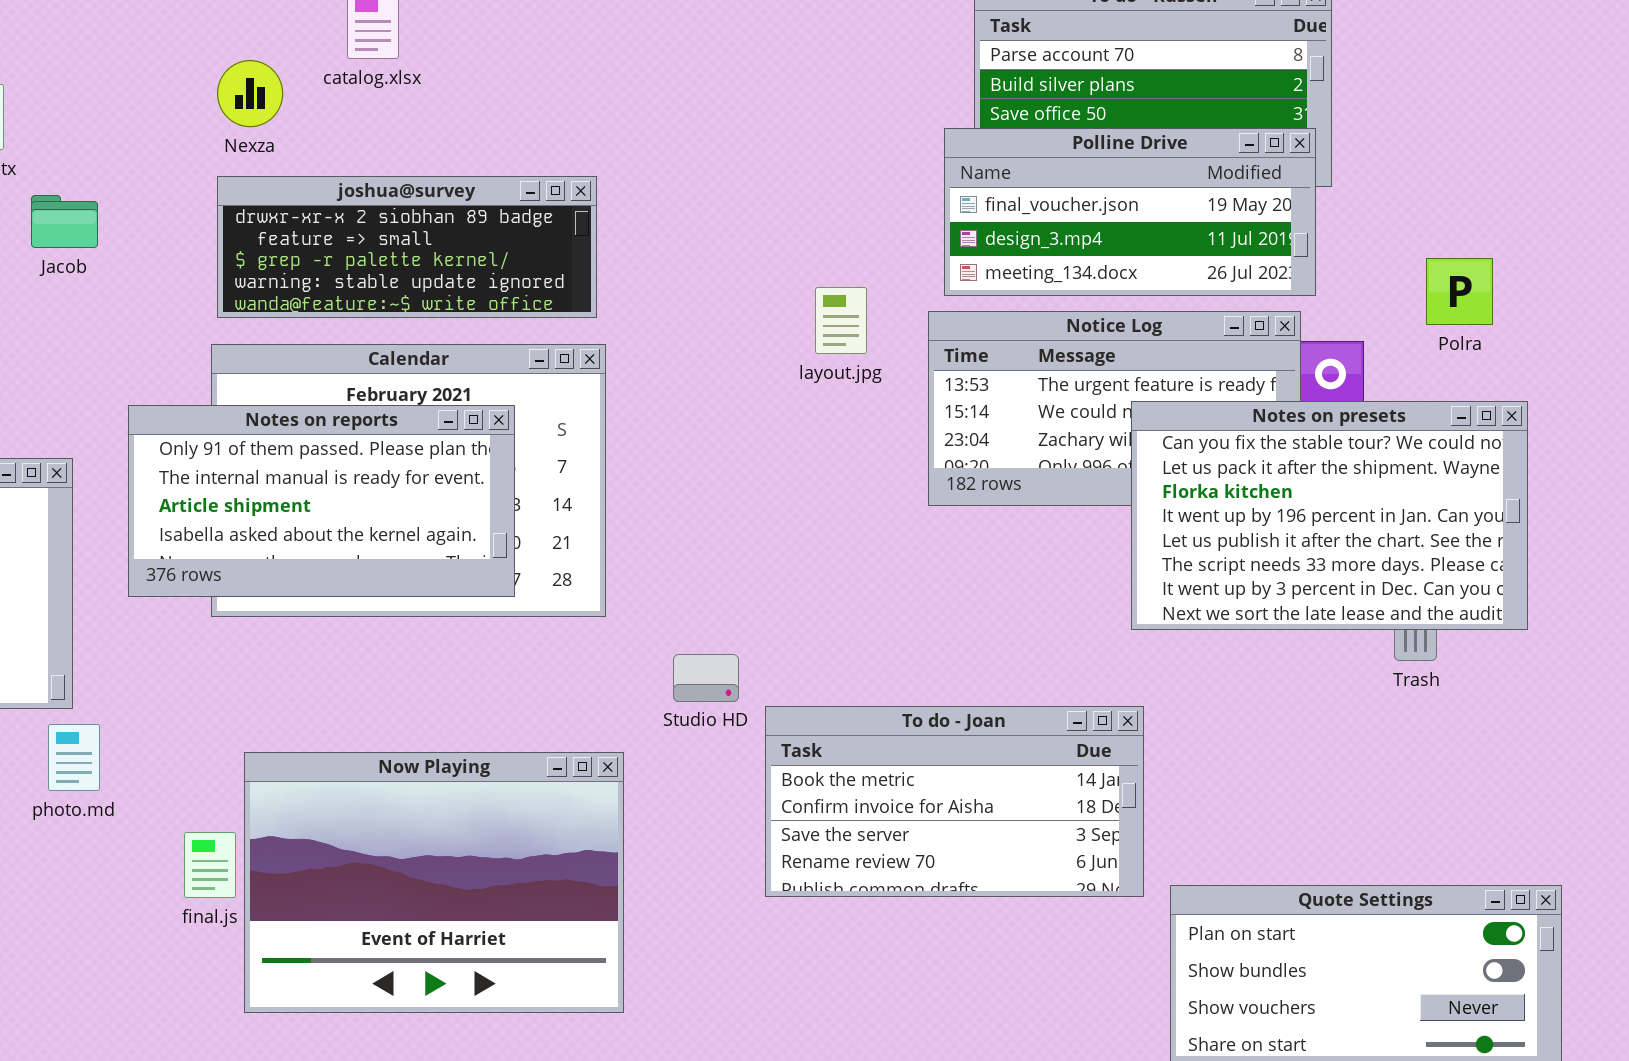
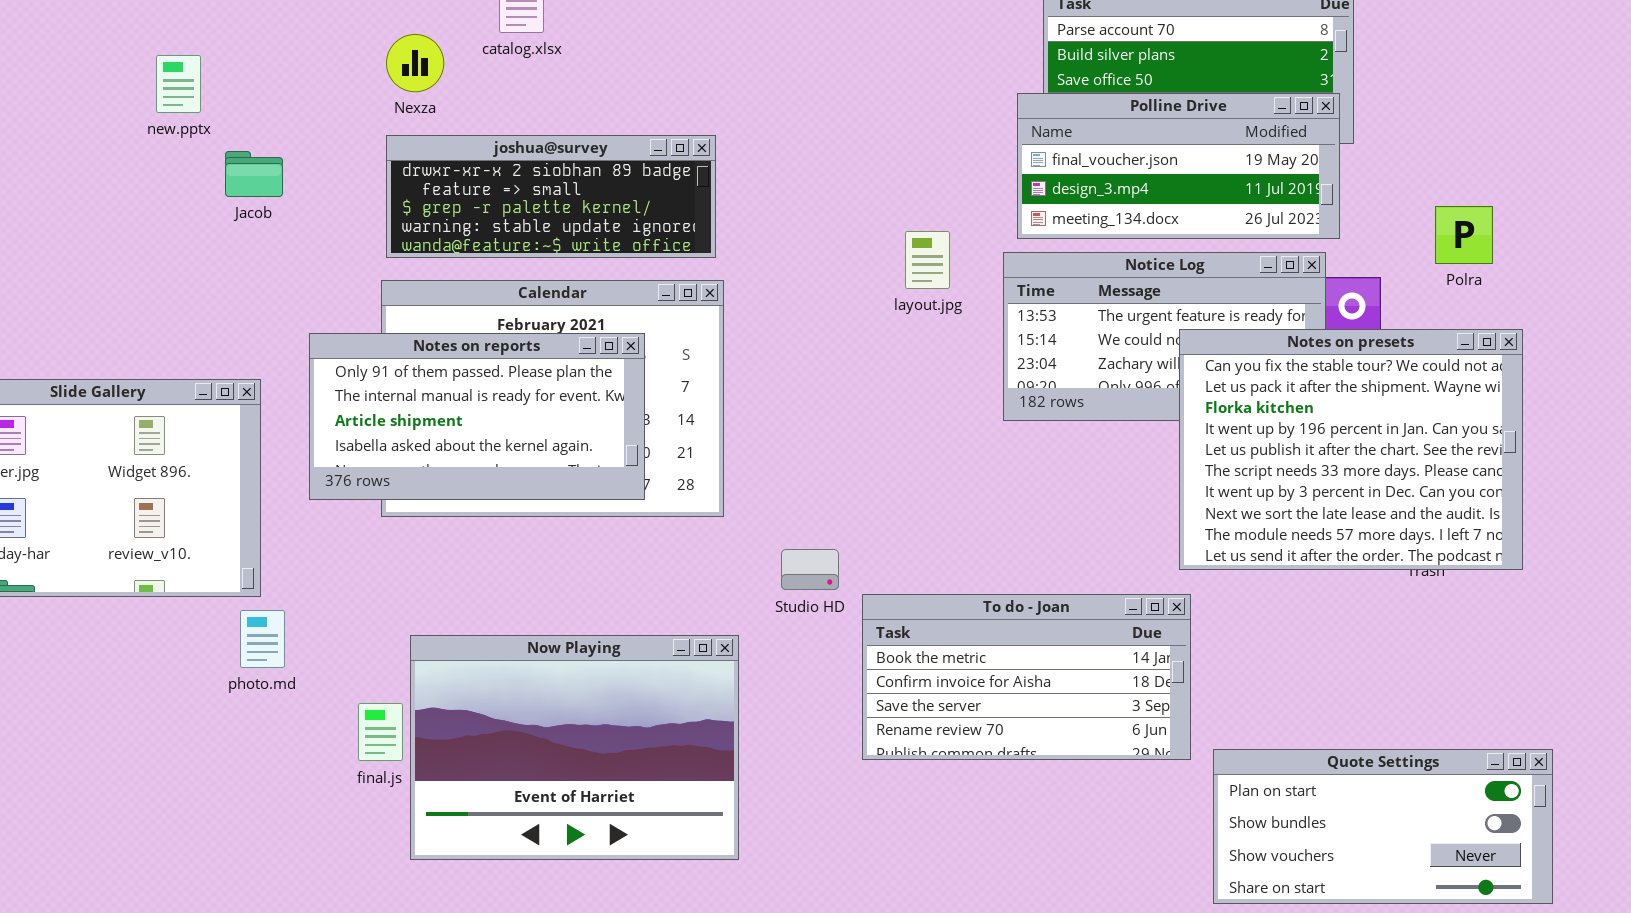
Notes on presets: [1131,401,1528,630] -> [1179,329,1523,570], resized

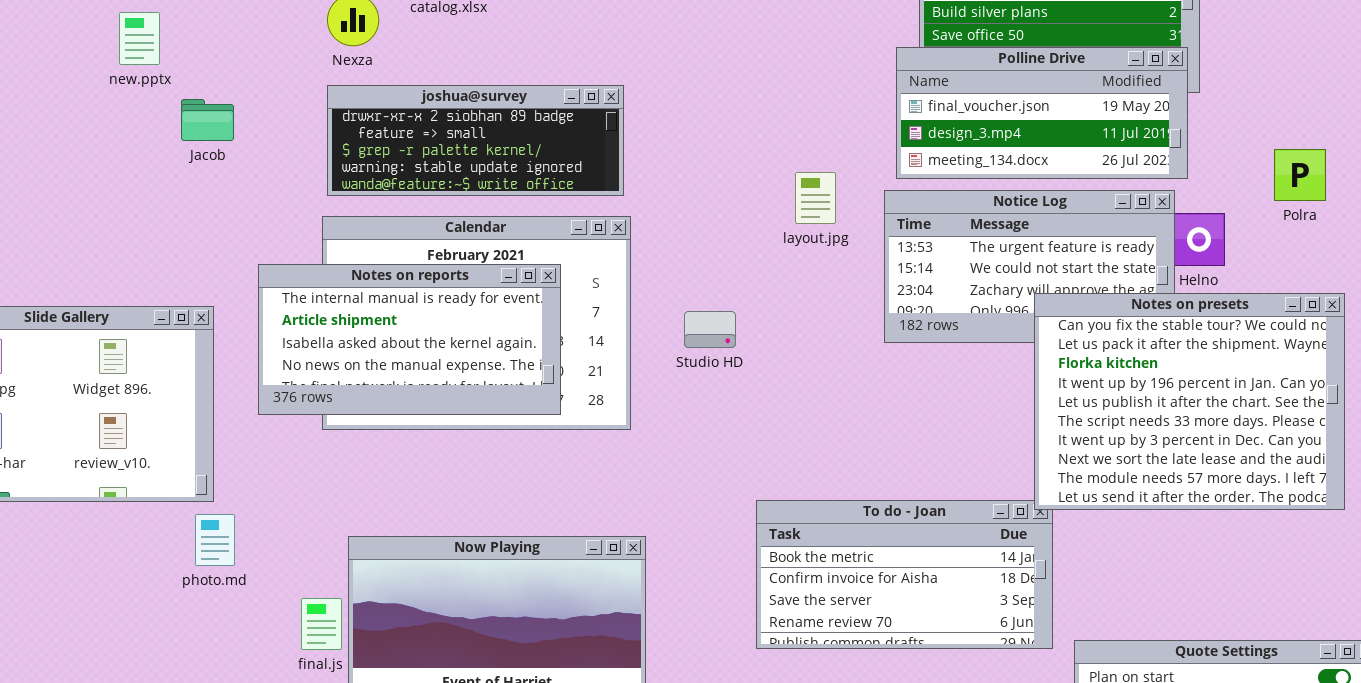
Notes on presets: [1179,329,1523,570] -> [1034,293,1345,510], moved
Notes on reports: [309,333,645,500] -> [258,264,561,415], scrolled down 1 row
Studio HD: [781,549,839,590] -> [684,311,736,348], moved

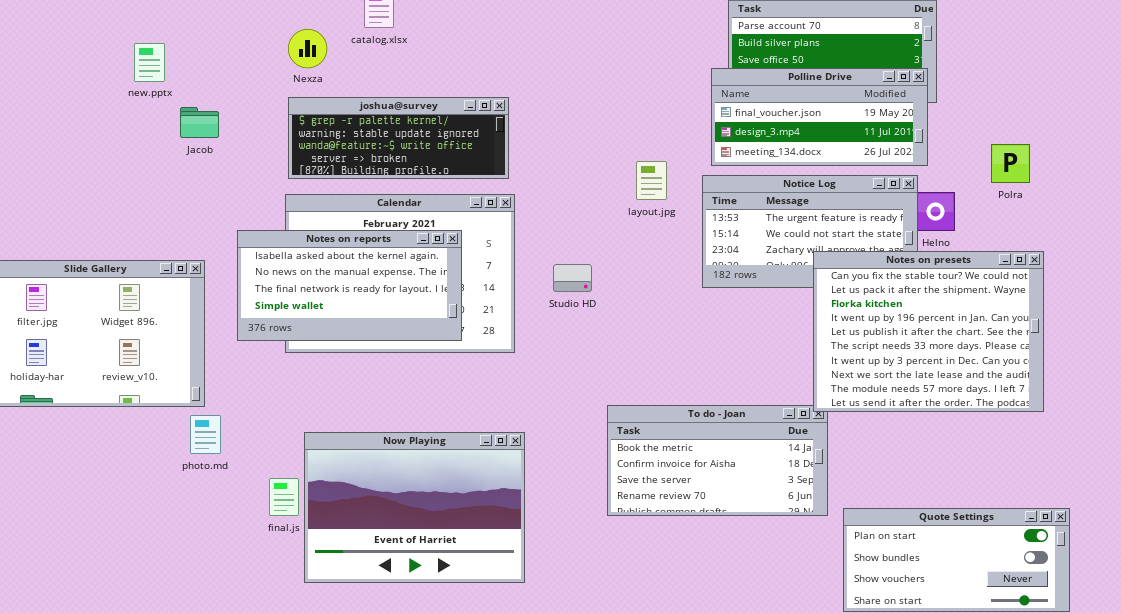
joshua@survey: [327,85,624,196] -> [288,97,509,179], scrolled down 2 rows
Notes on reports: [258,264,561,415] -> [237,230,462,341], scrolled down 2 rows

